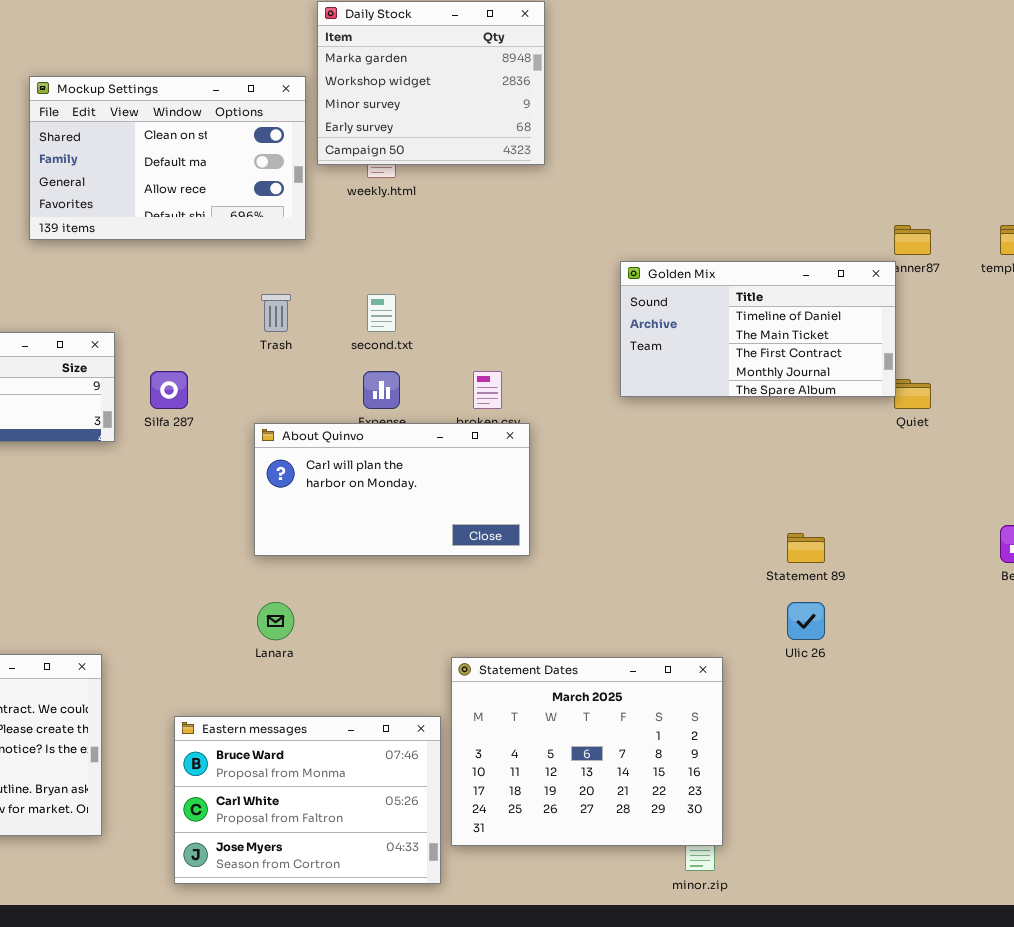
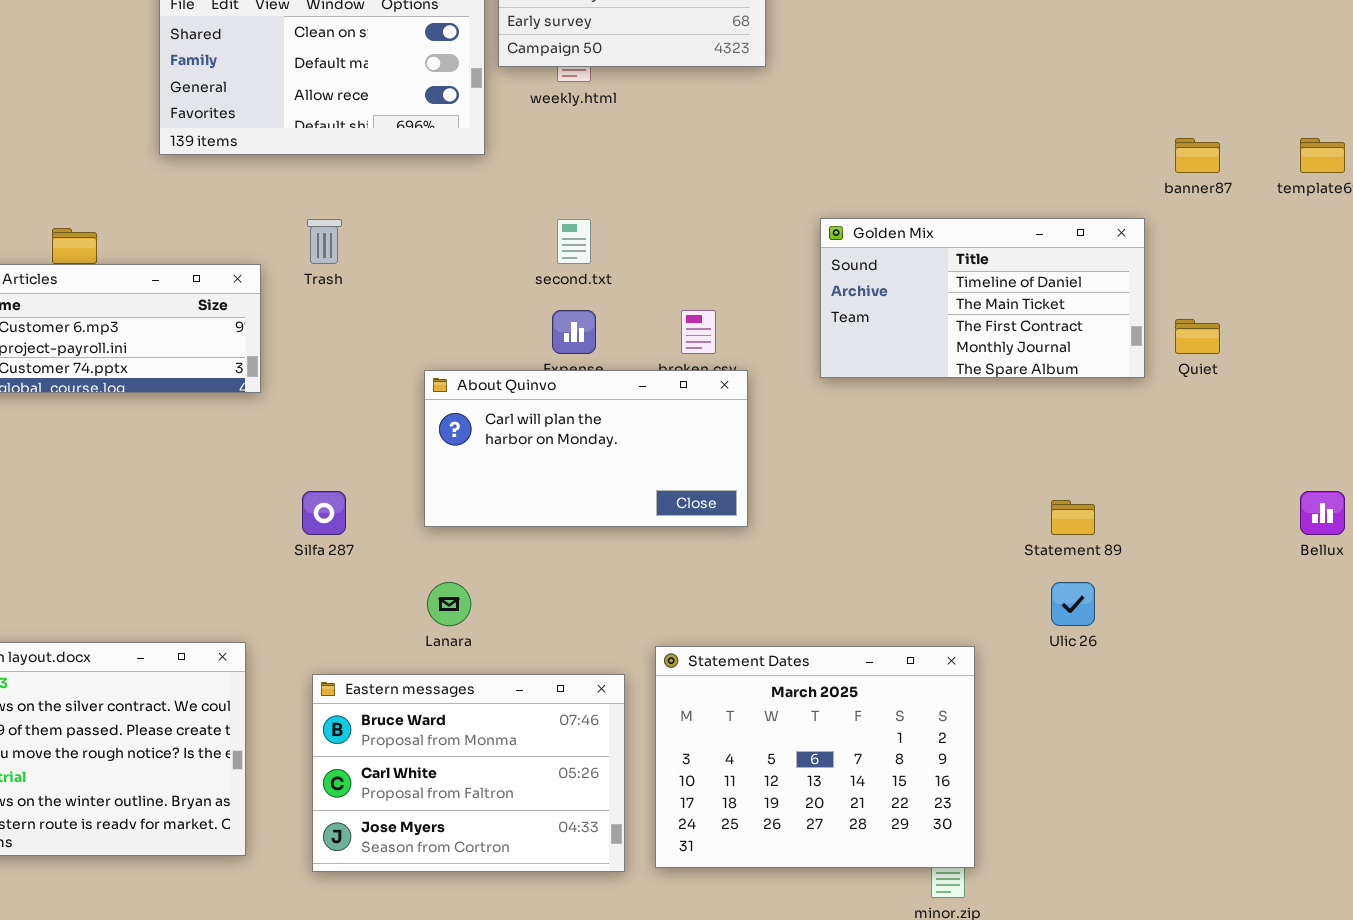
Golden Mix: [620,261,896,397] -> [820,218,1145,378], moved
Trash: [261,294,291,332] -> [307,219,342,264], moved
Silfa 287: [150,371,188,409] -> [302,491,346,535], moved
Eastern messages: [174,716,441,884] -> [312,674,625,872], moved

